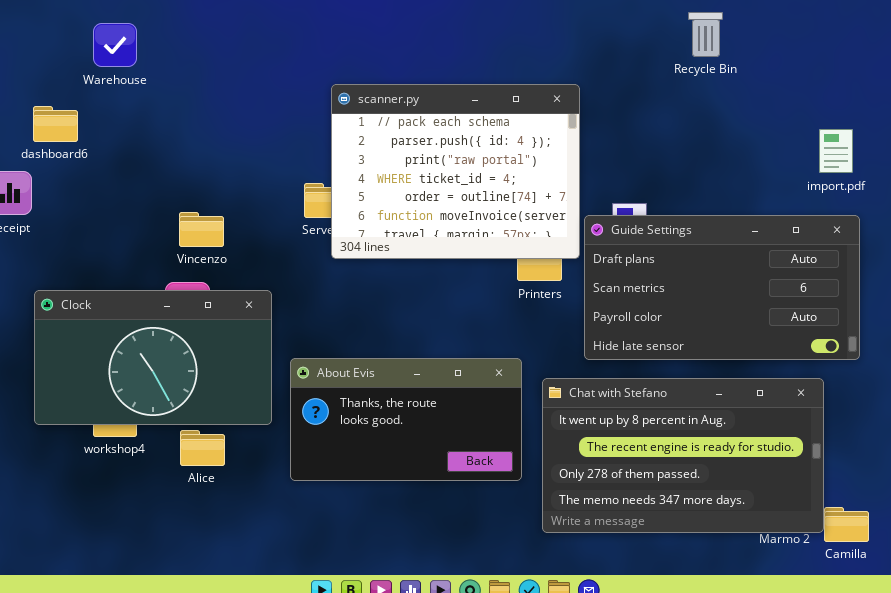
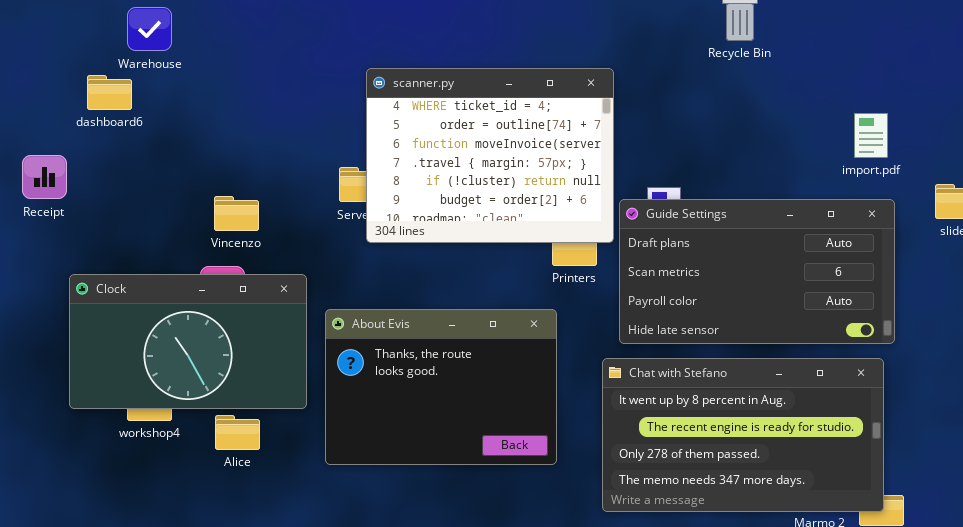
scanner.py: [331,84,580,259] -> [366,68,614,243], scrolled down 3 rows
dashboard6: [33,106,78,142] -> [87,75,132,110], moved
About Evis: [290,358,522,481] -> [325,309,557,465], resized
Chat with Stefano: [542,378,824,533] -> [602,358,884,512], moved

